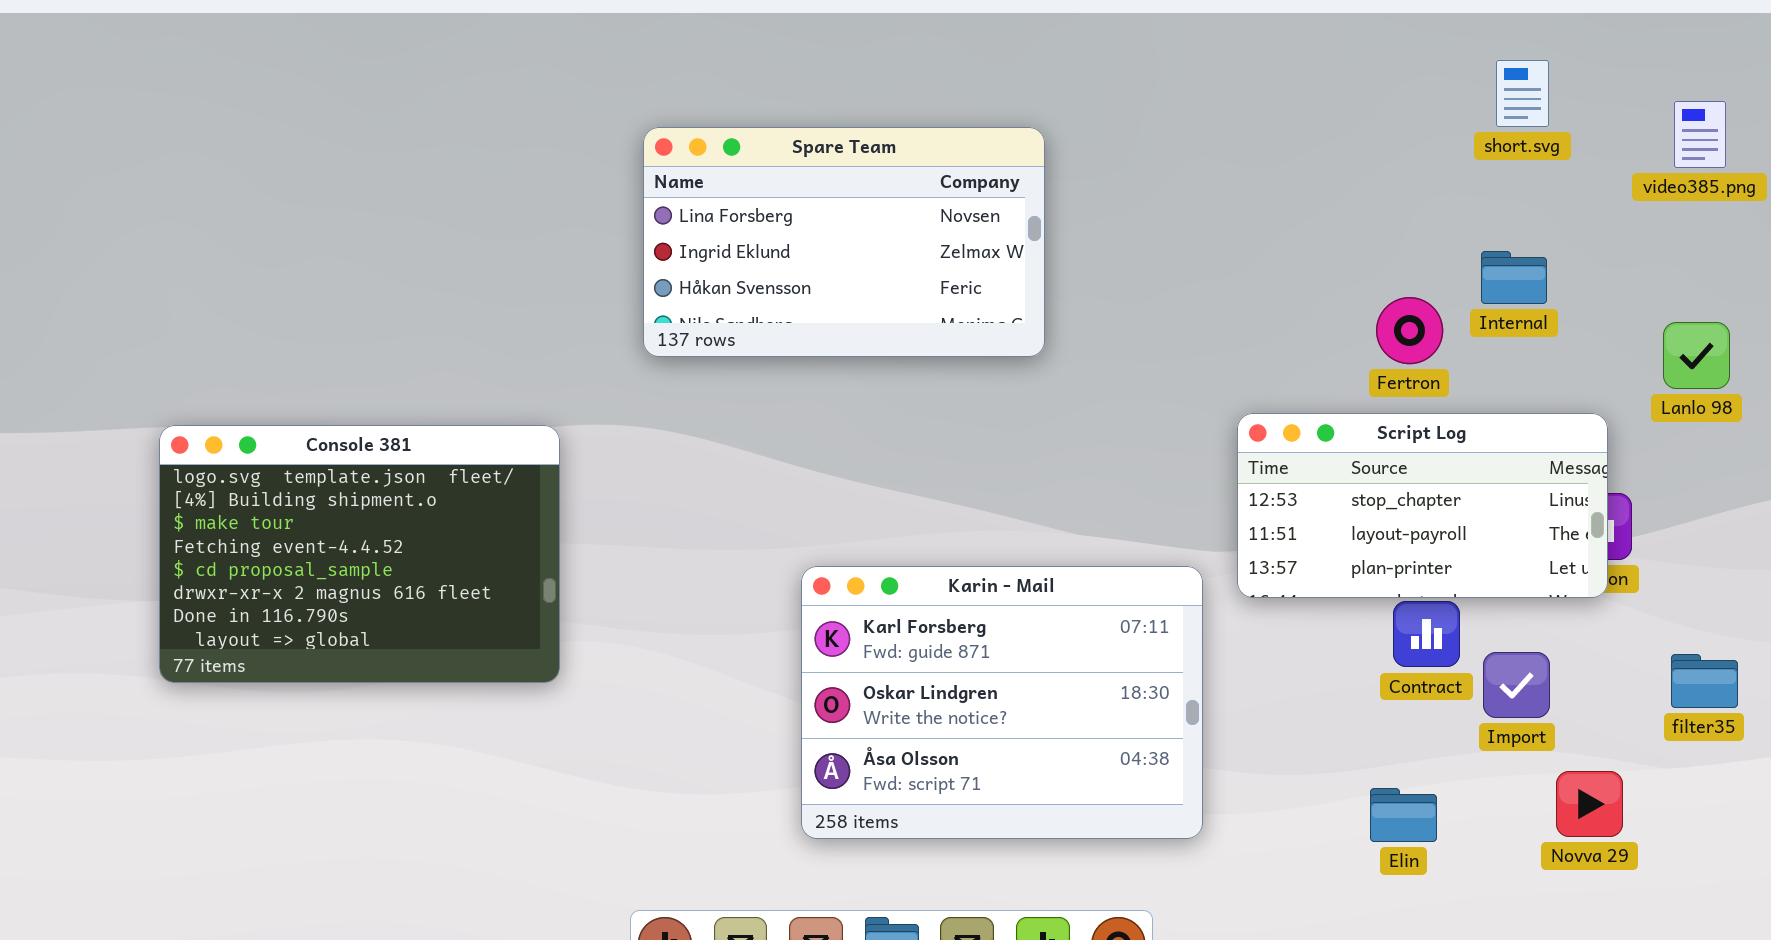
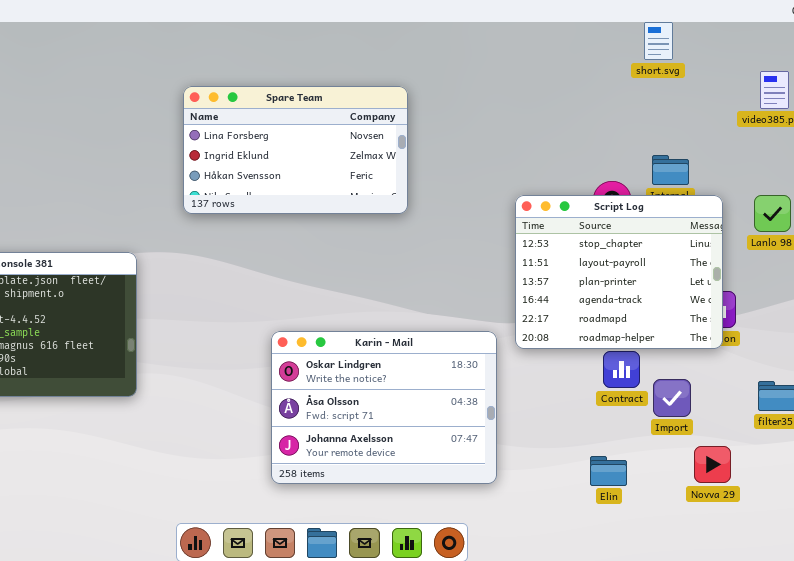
short.svg: [1496,60,1549,127] -> [644,22,673,60], moved
Script Log: [1237,413,1608,598] -> [515,195,723,349], resized
Karin - Mail: [801,566,1203,839] -> [271,331,497,484], scrolled down 1 row

